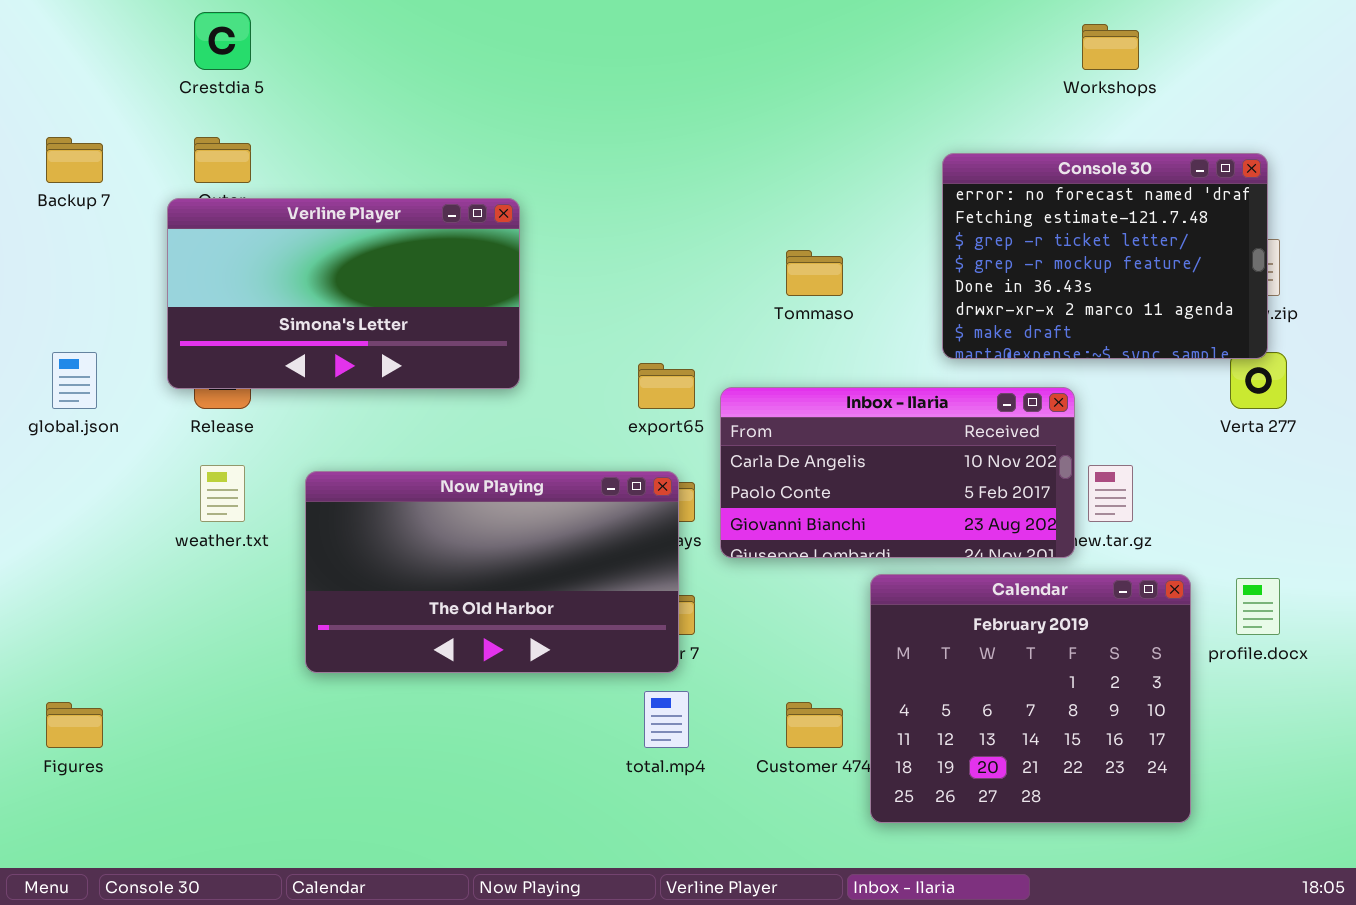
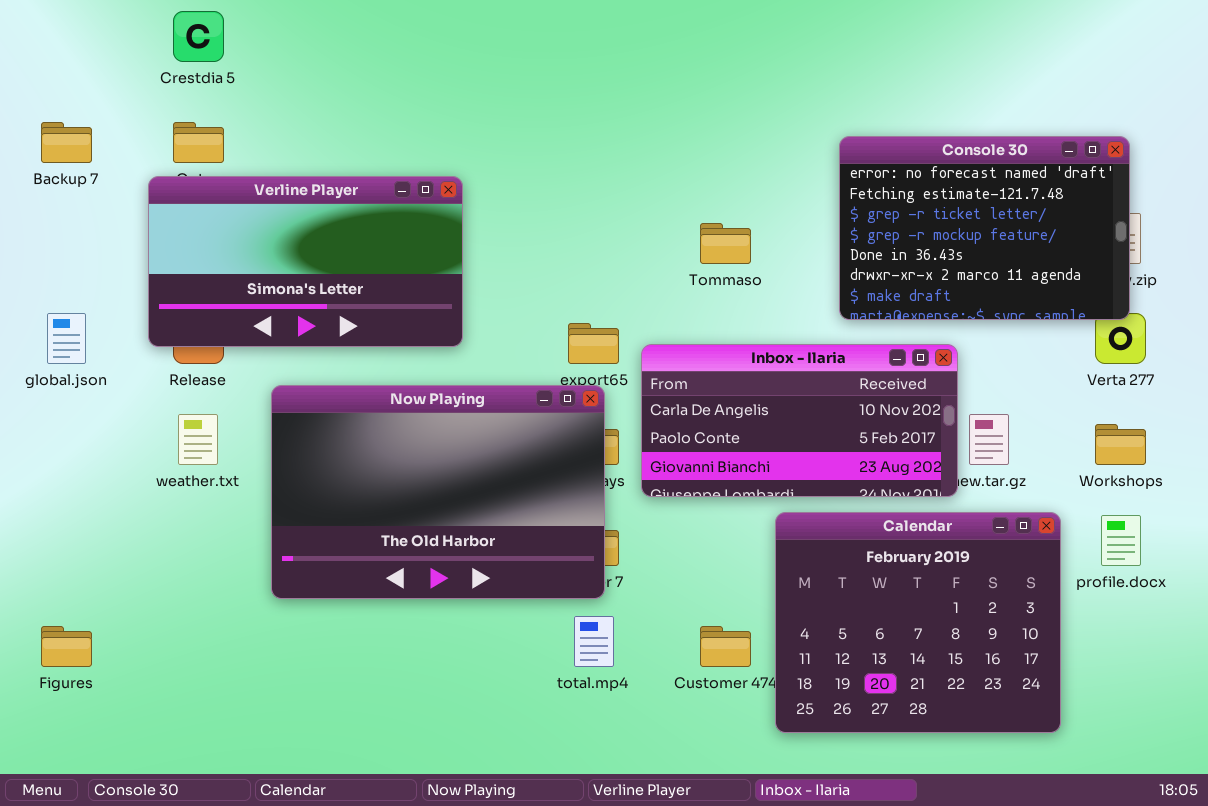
Workshops: [1082,24,1139,70] -> [1095,424,1146,465], moved
Now Playing: [305,471,679,673] -> [271,385,605,599], resized

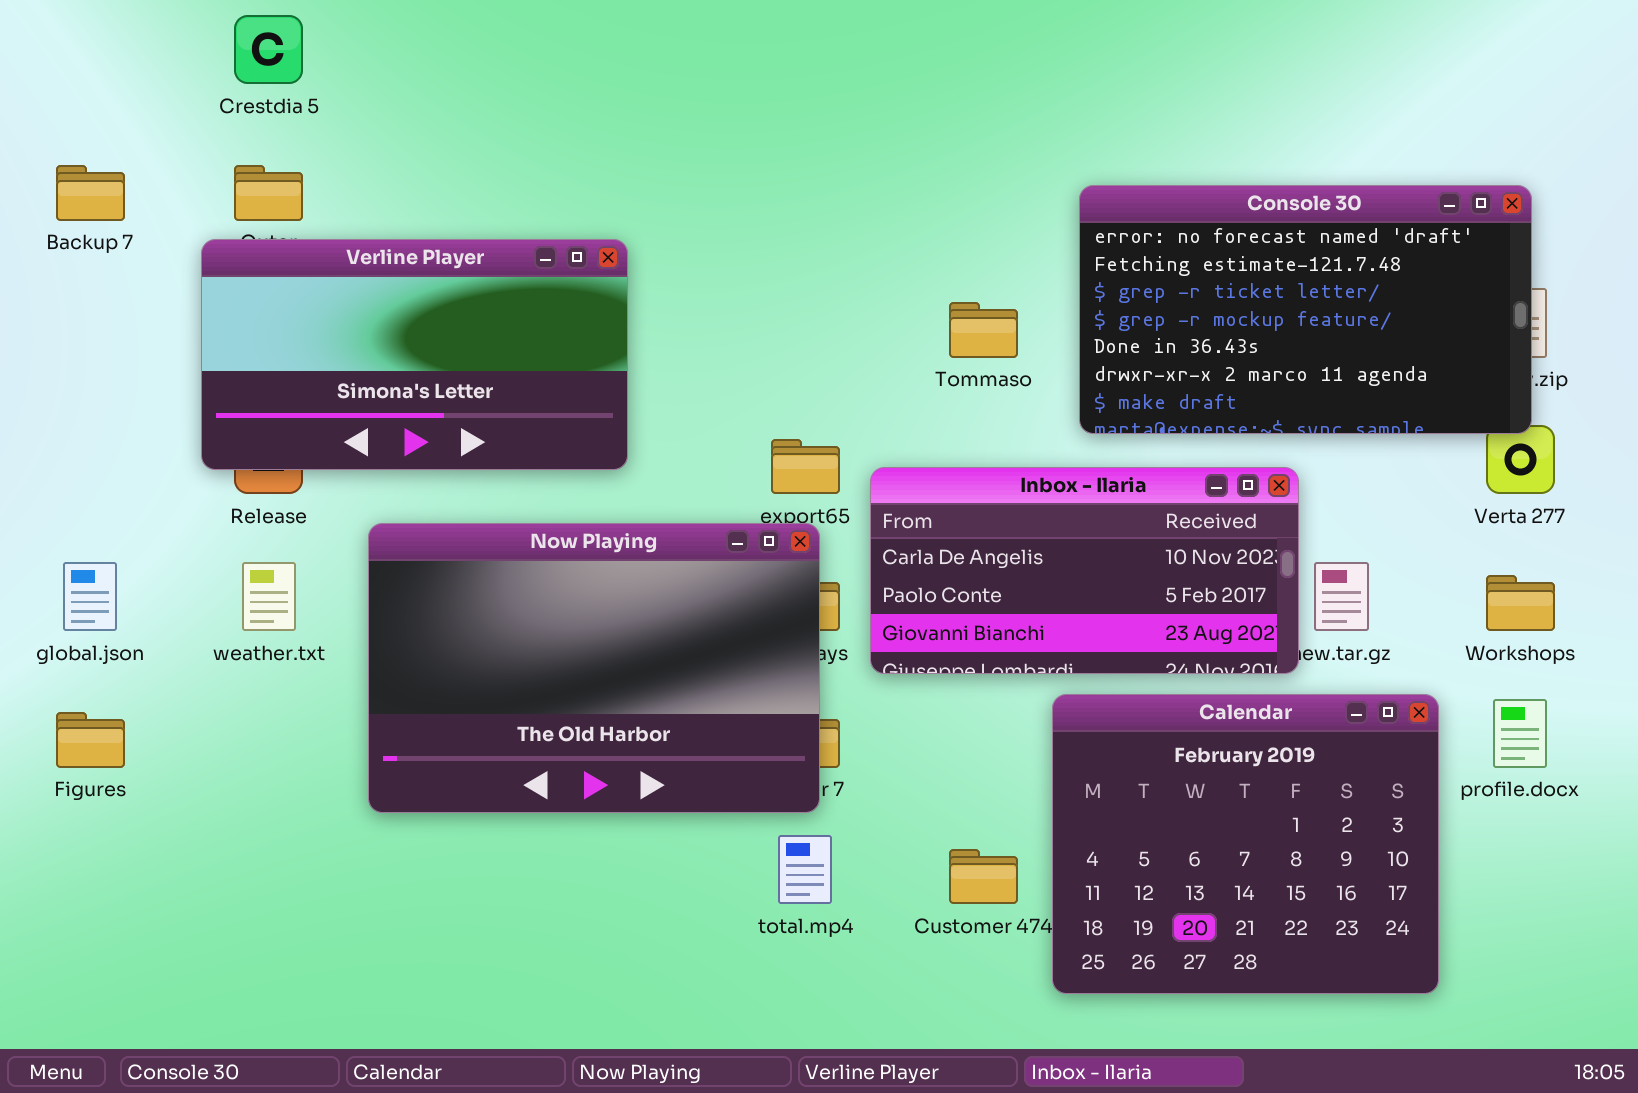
Console 30: [839,136,1130,320] -> [1079,185,1532,434], resized
global.json: [47,313,86,364] -> [63,562,117,631], moved
Figures: [41,626,92,667] -> [56,712,125,768], moved

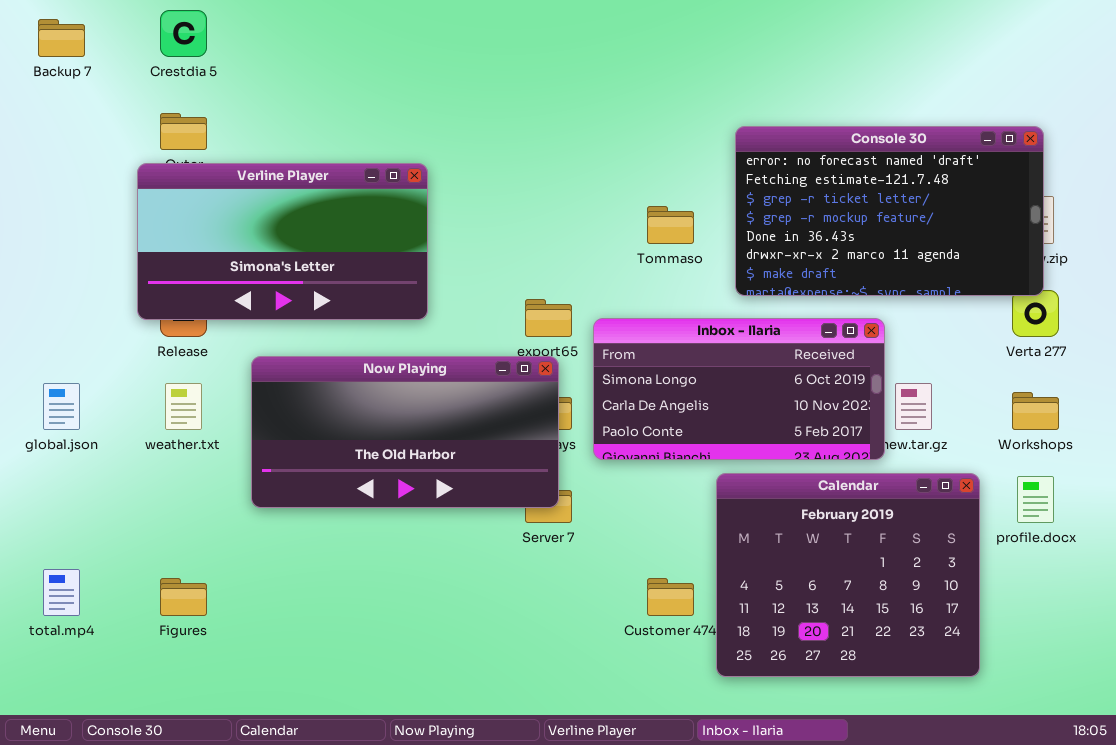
Backup 7: [56,165,125,221] -> [38,19,85,57], moved
Inbox - Ilaria: [870,467,1299,674] -> [593,318,885,460], scrolled up 1 row
Now Playing: [368,523,820,813] -> [251,356,559,508], resized
Figures: [56,712,125,768] -> [160,578,207,616], moved
total.mp4: [778,835,832,904] -> [43,569,80,616], moved

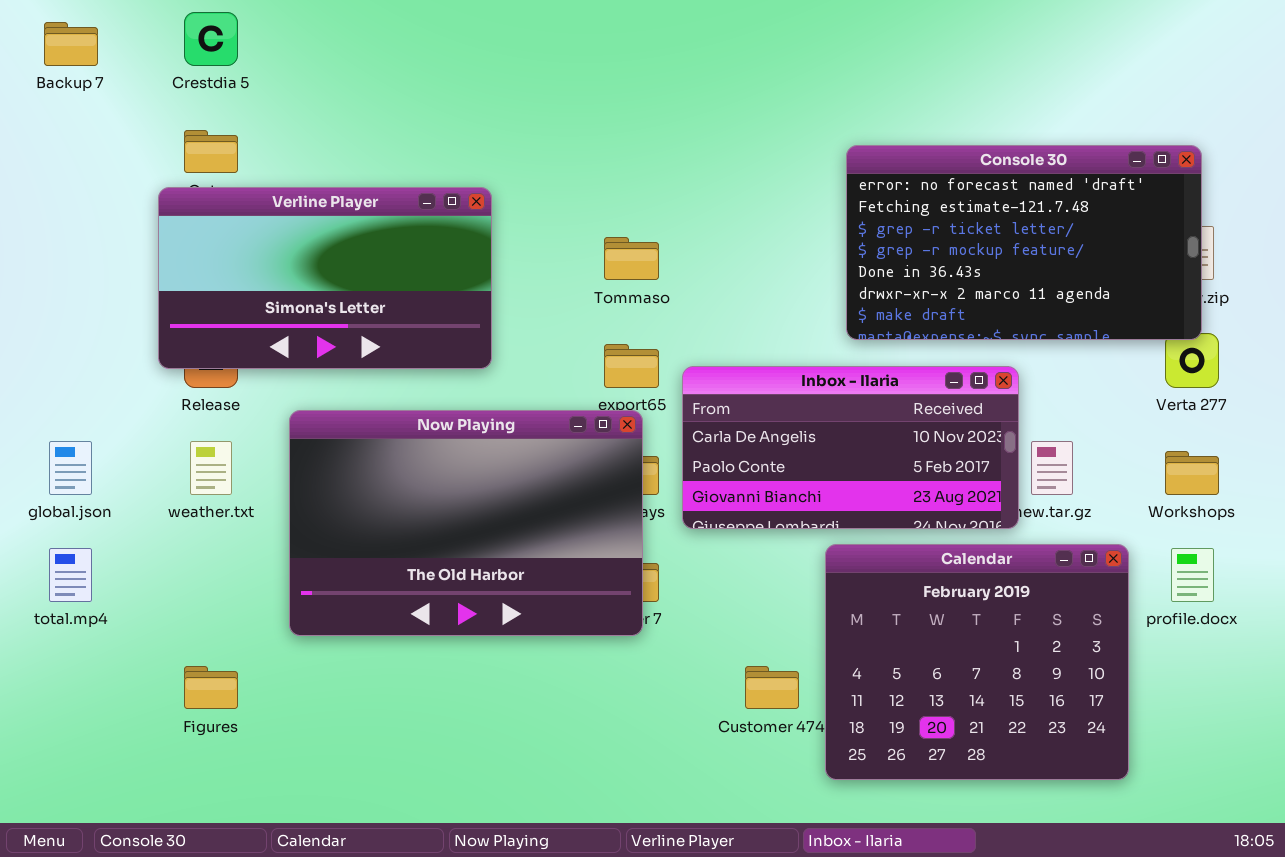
Tommaso: [647,206,694,244] -> [604,237,659,280], moved
Inbox - Ilaria: [593,318,885,460] -> [682,366,1019,529], scrolled down 1 row
Now Playing: [251,356,559,508] -> [289,410,643,636], resized
total.mp4: [43,569,80,616] -> [49,548,92,602], moved

